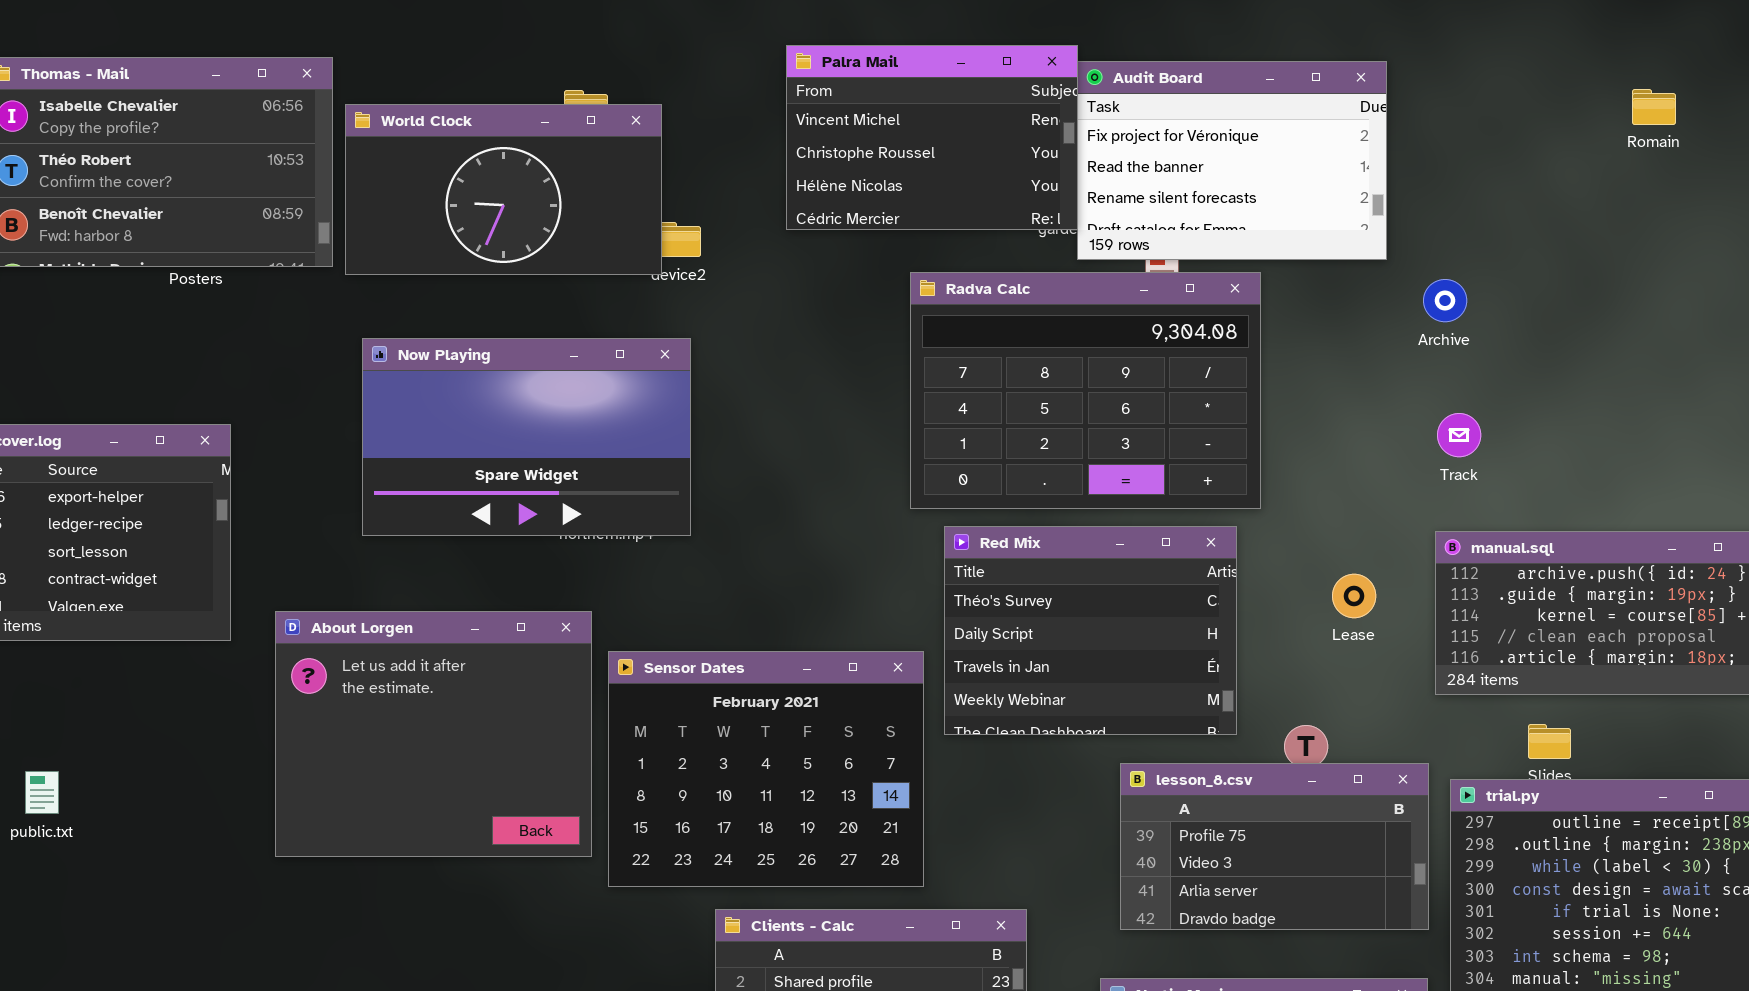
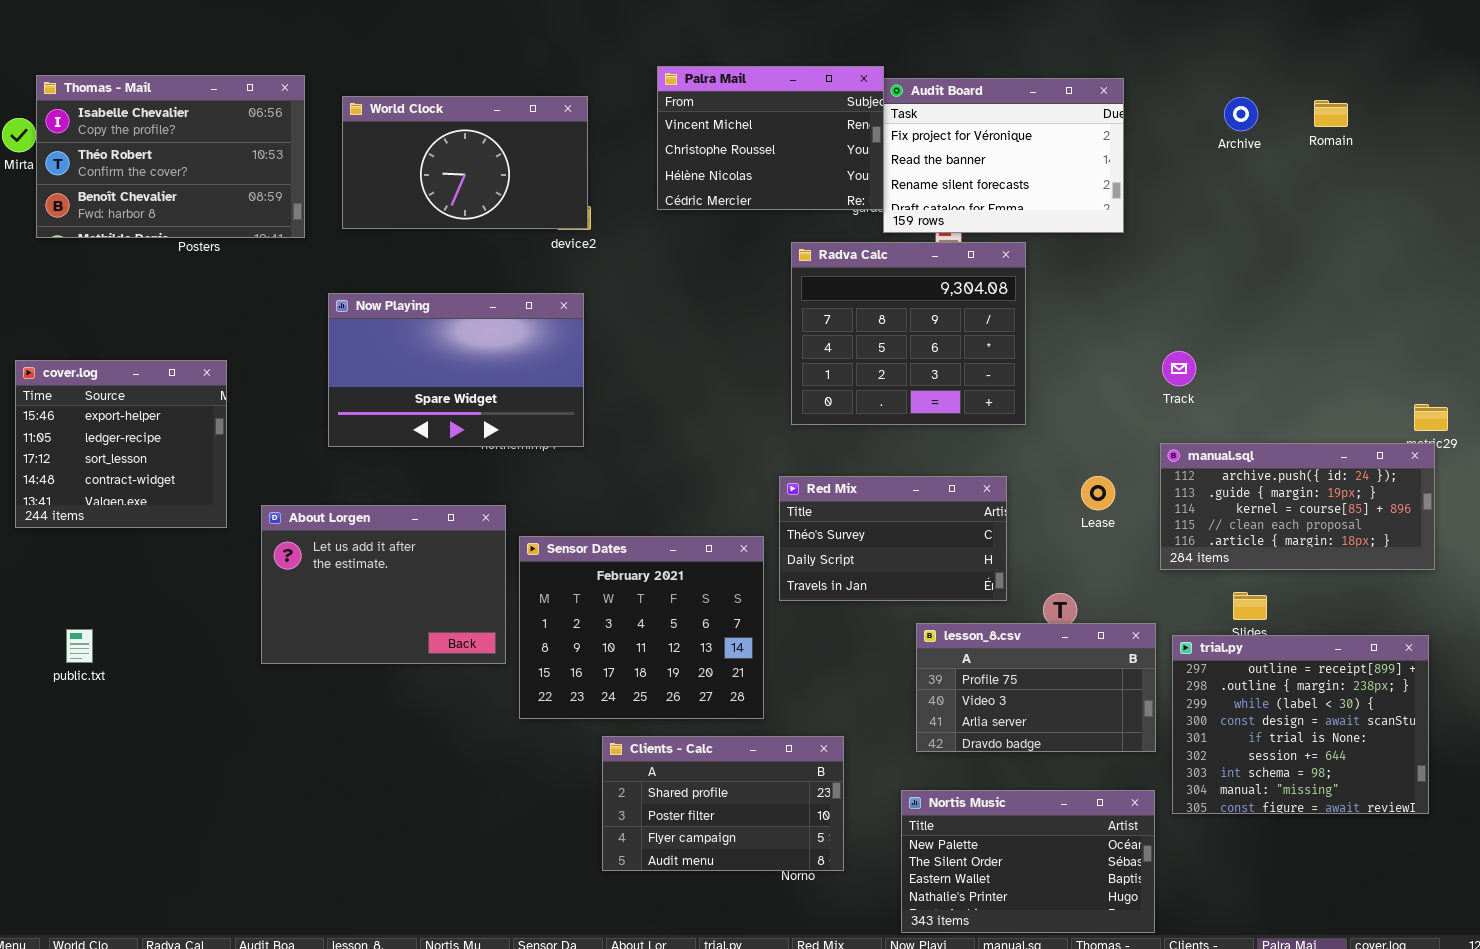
World Clock: [345,104,662,275] -> [342,96,588,229], moved
Radva Calc: [910,272,1261,509] -> [791,242,1026,425], resized
Archive: [1423,279,1467,322] -> [1224,97,1258,131], moved
Red Mix: [944,526,1237,735] -> [779,476,1007,601], resized
About Lorgen: [275,611,592,857] -> [261,505,506,664], resized

